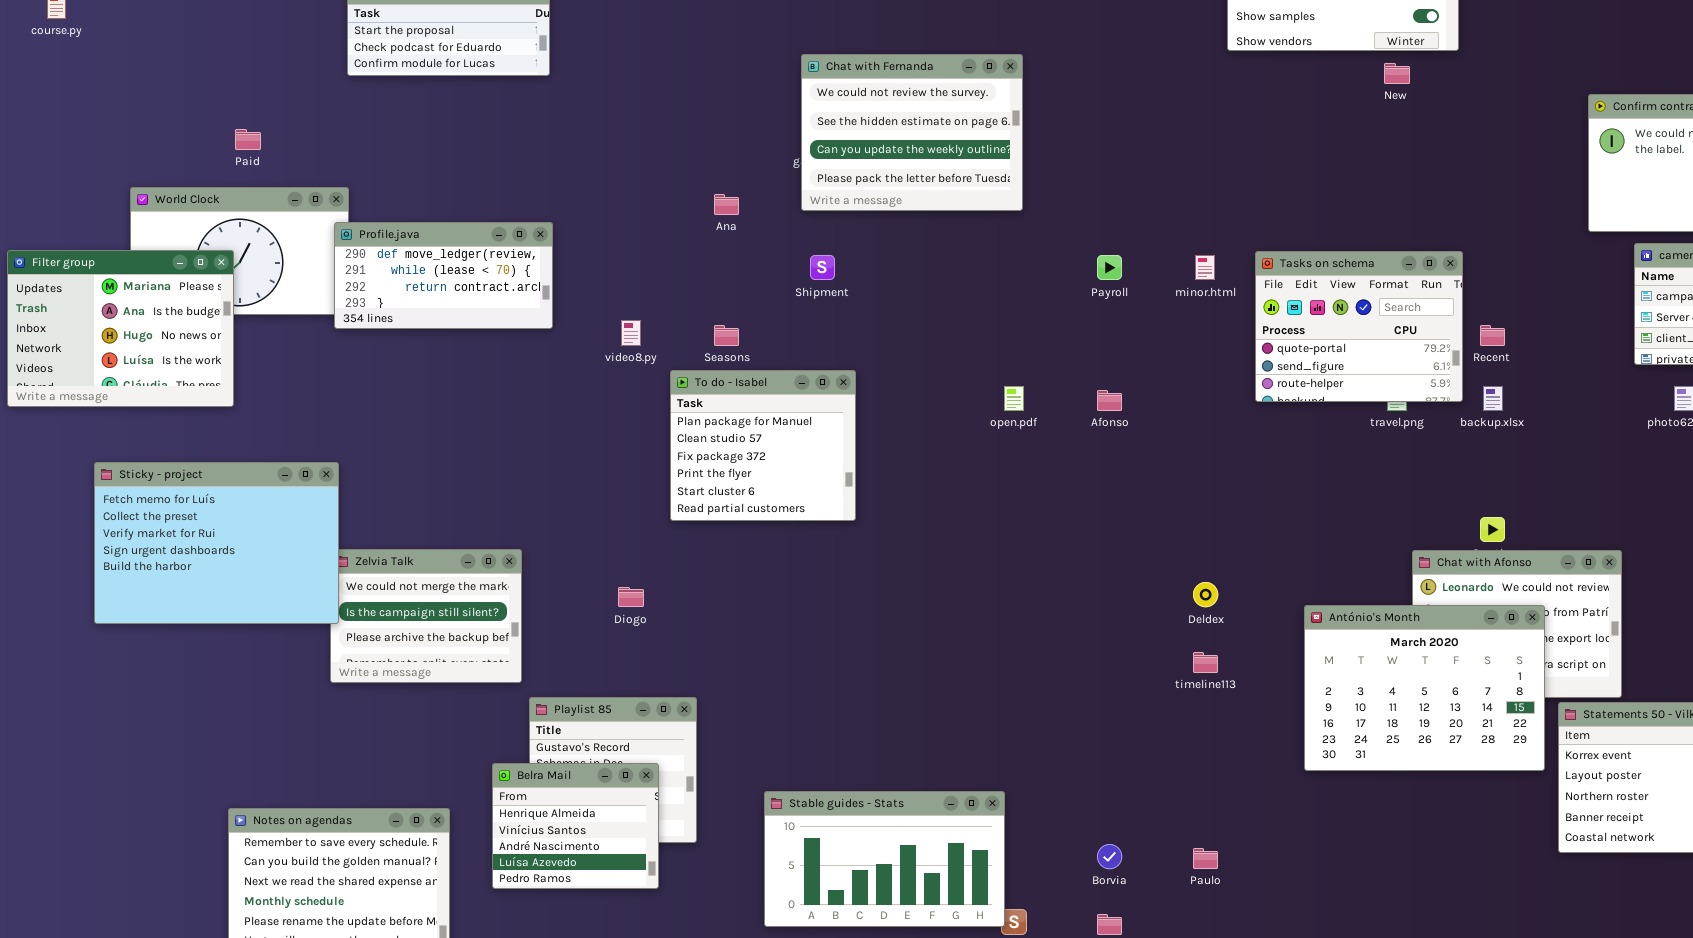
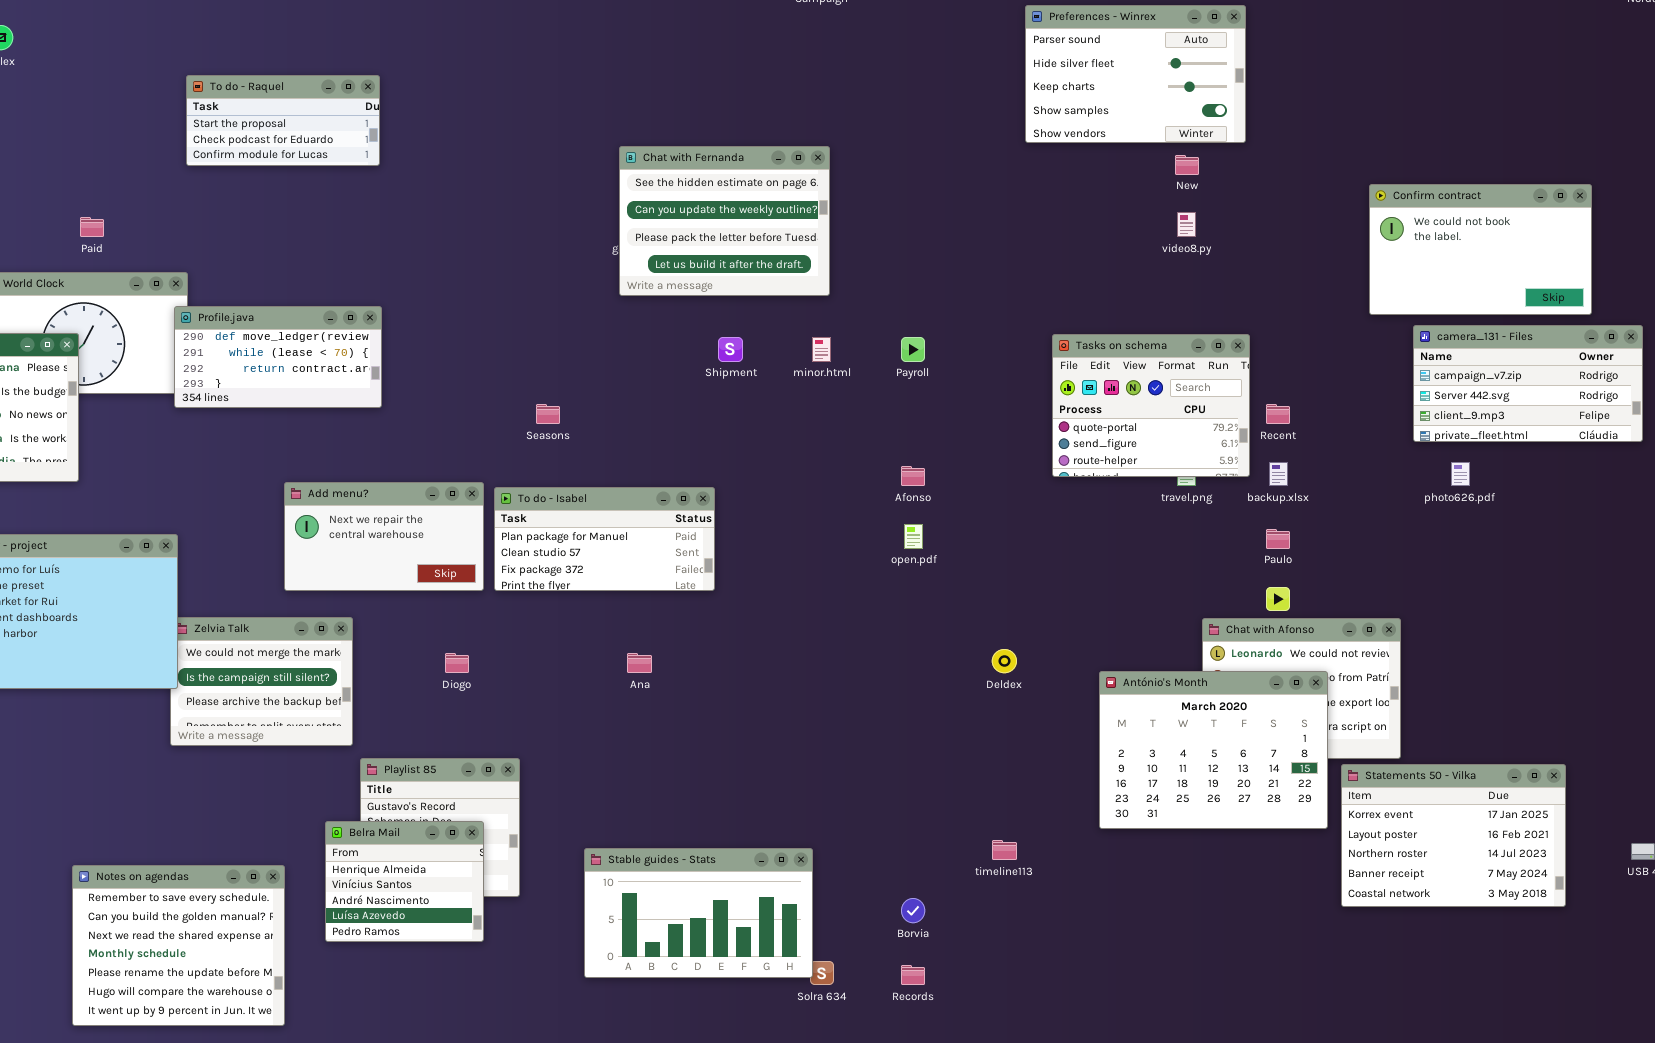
Chat with Fernanda: [801,54,1023,211] -> [619,146,830,296], scrolled down 1 row
Ana: [714,194,739,215] -> [627,653,652,673], moved
Shipment: [810,255,835,280] -> [718,337,743,362], moved
minor.html: [1195,255,1215,280] -> [812,337,831,362], moved
video8.py: [621,320,641,346] -> [1177,212,1196,237], moved
To do - Isabel: [670,370,856,521] -> [494,487,715,591], resized
open.pdf: [1004,386,1024,411] -> [904,524,923,549], moved
Add menu?: none -> [284,482,484,591], opened
timeline113: [1193,652,1218,673] -> [992,840,1017,860], moved
Paulo: [1193,848,1218,869] -> [1266,529,1290,549], moved

